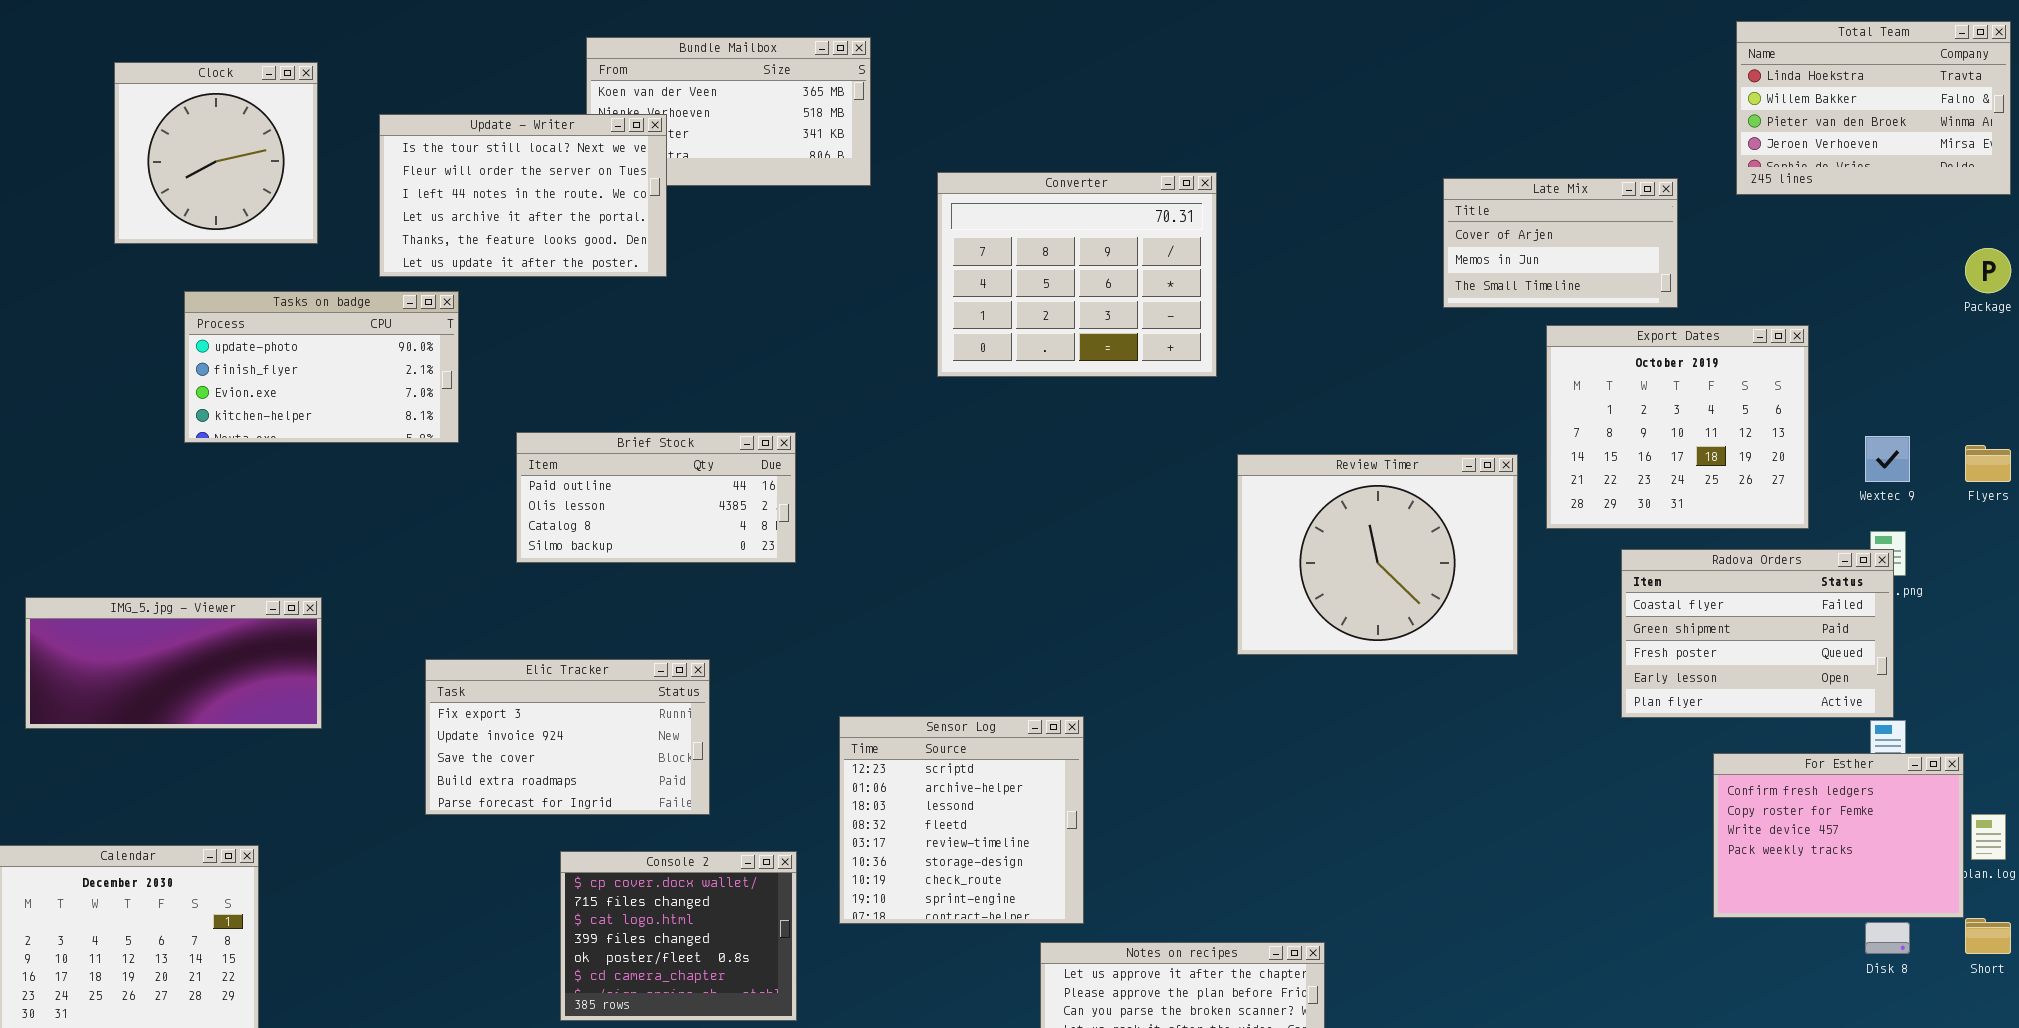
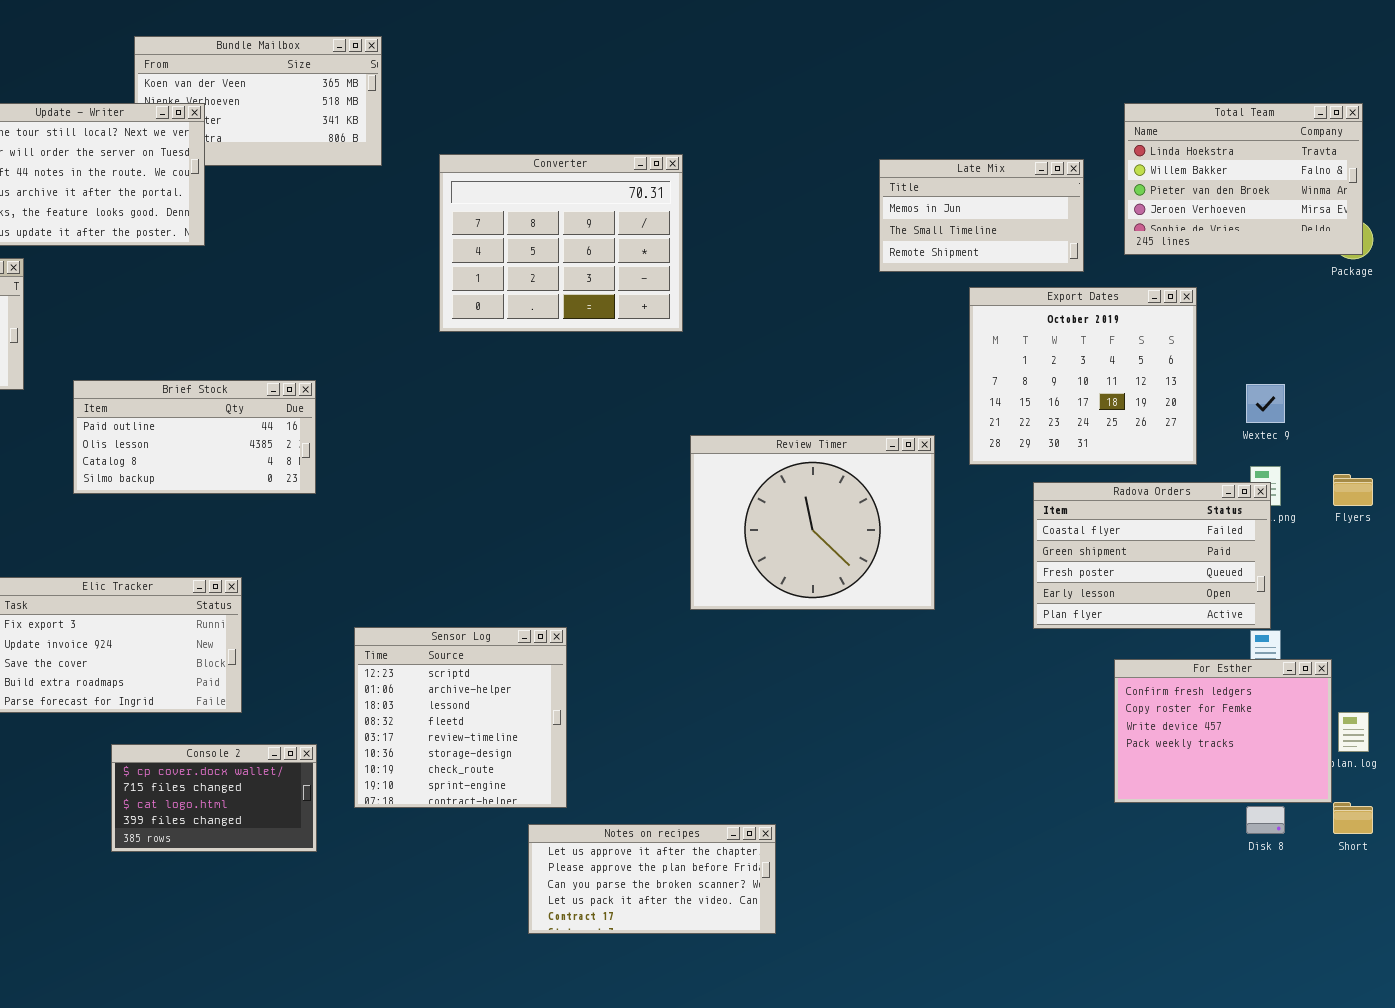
Total Team: [1736,21,2011,195] -> [1124,103,1363,255], moved
Late Mix: [1443,178,1678,308] -> [879,159,1084,272], scrolled down 1 row
Flyers: [1965,445,2011,482] -> [1333,474,1373,506], moved
Review Timer: [1237,454,1518,655] -> [690,435,935,610], moved
Console 2: [560,851,797,1021] -> [111,744,317,852], resized

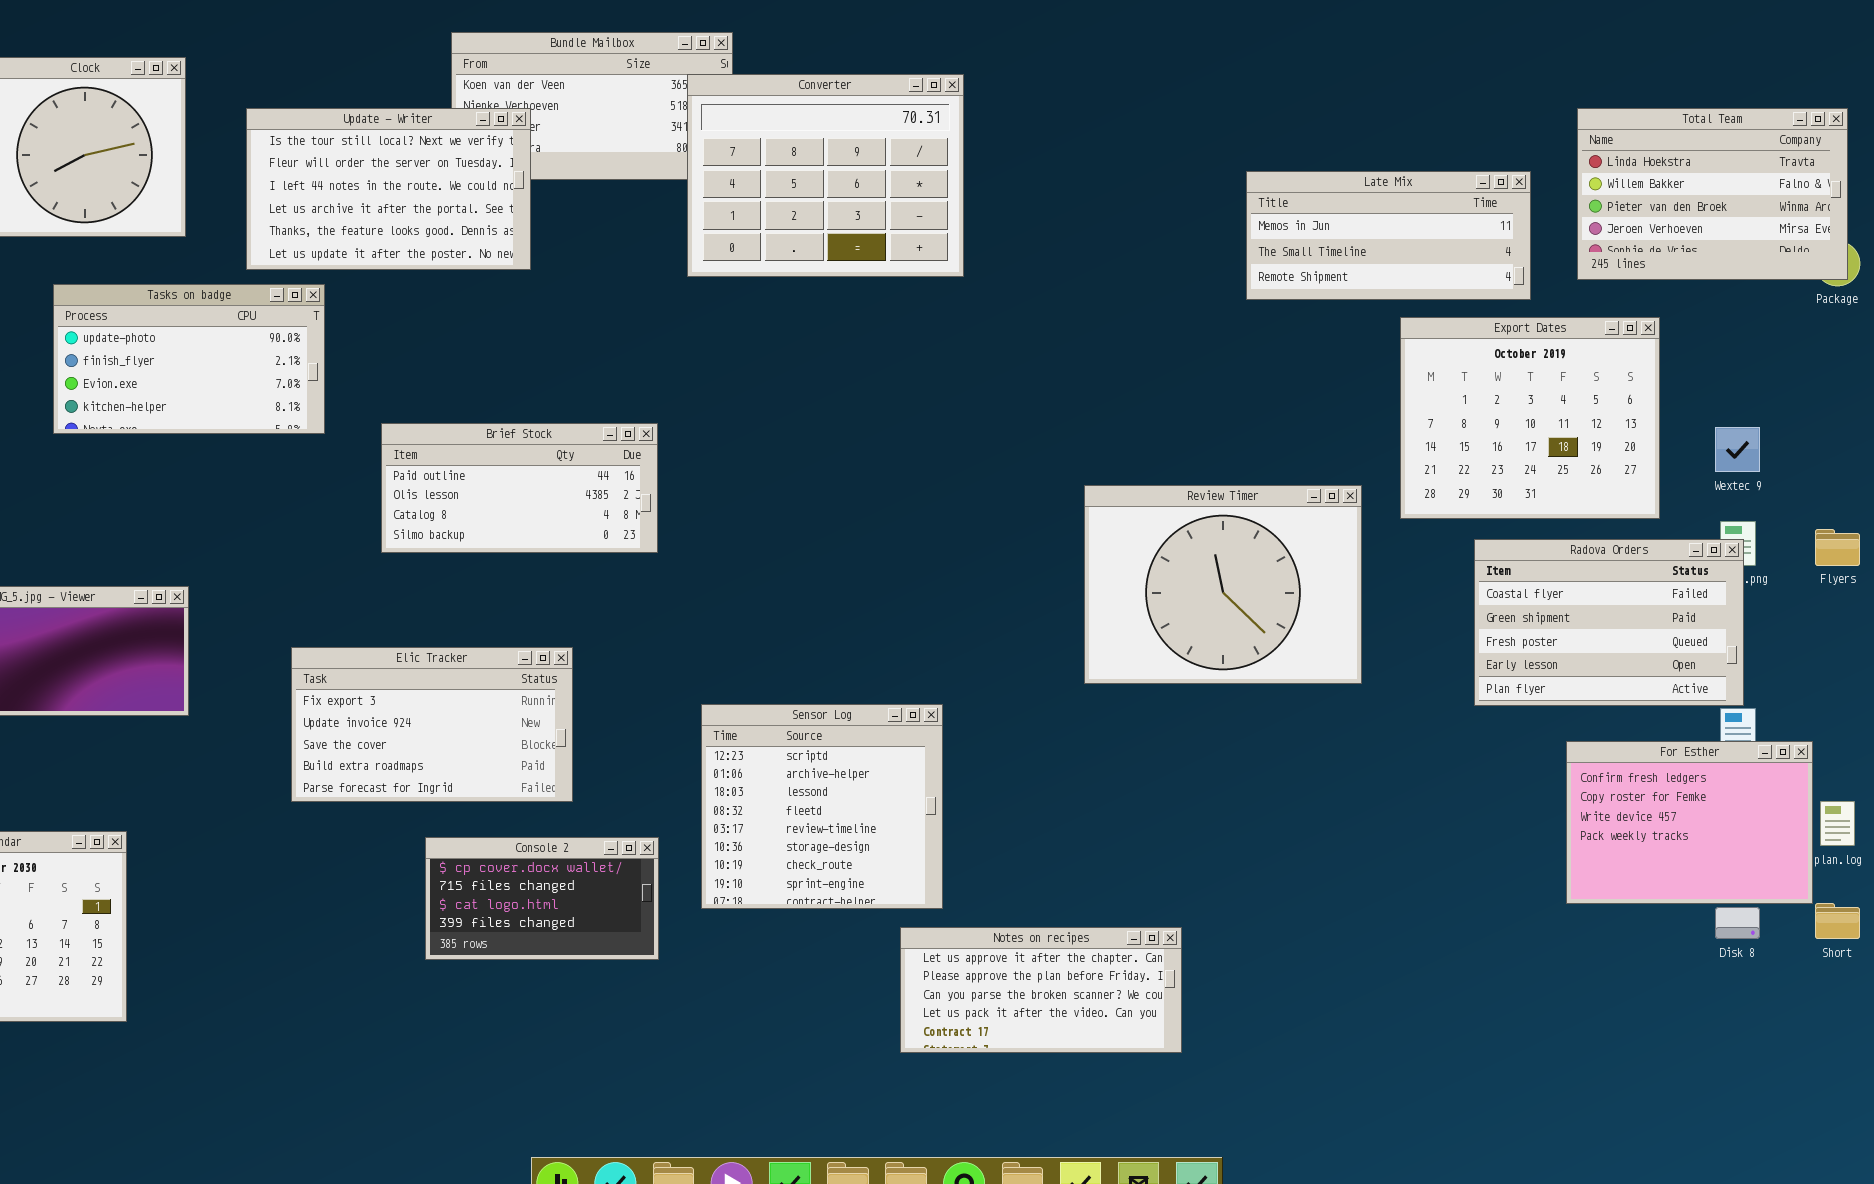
Converter: [439,154,683,332] -> [687,74,964,277], moved
Late Mix: [879,159,1084,272] -> [1246,171,1531,300], resized

